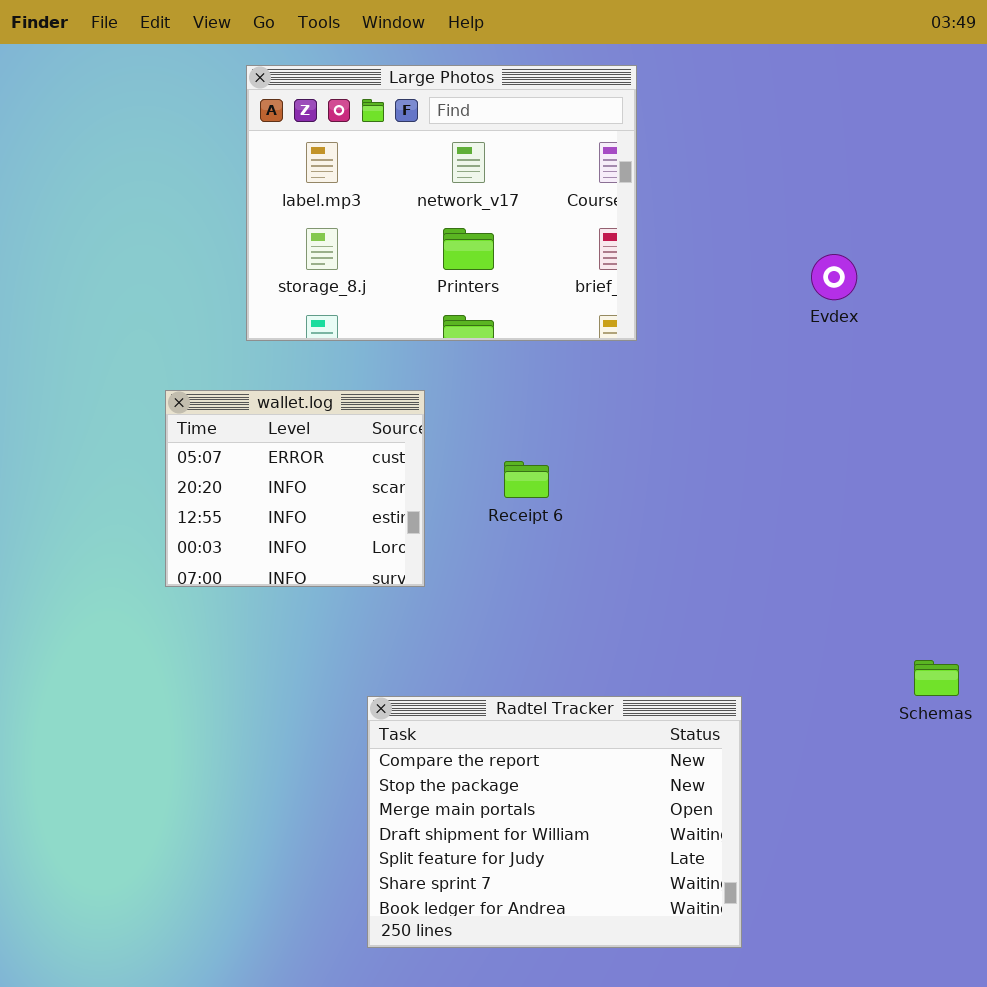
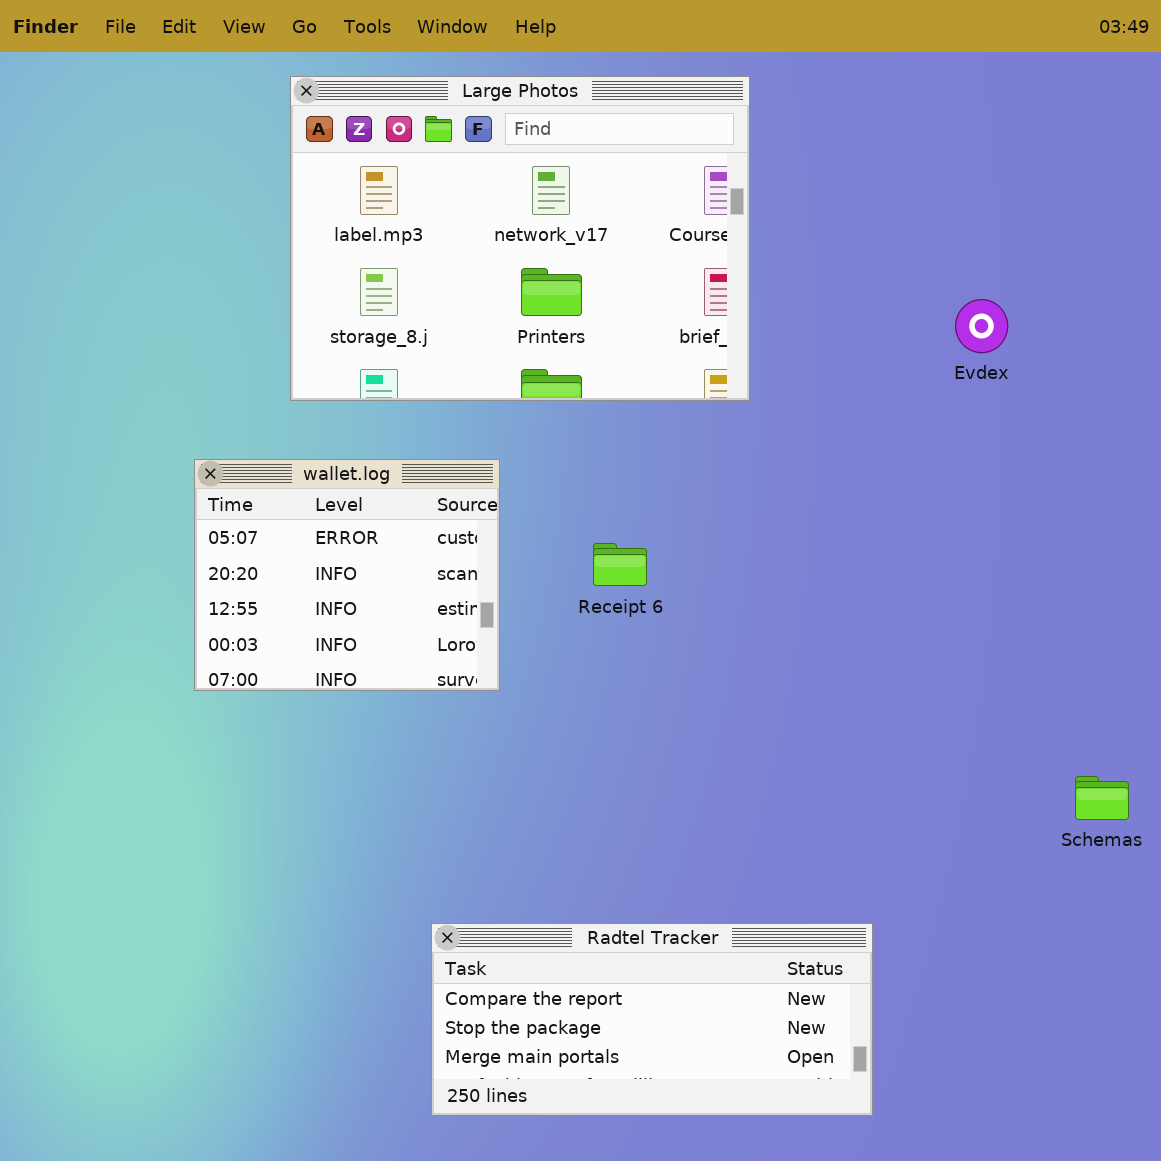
Radtel Tracker: [367,696,742,948] -> [431,923,873,1116], resized

